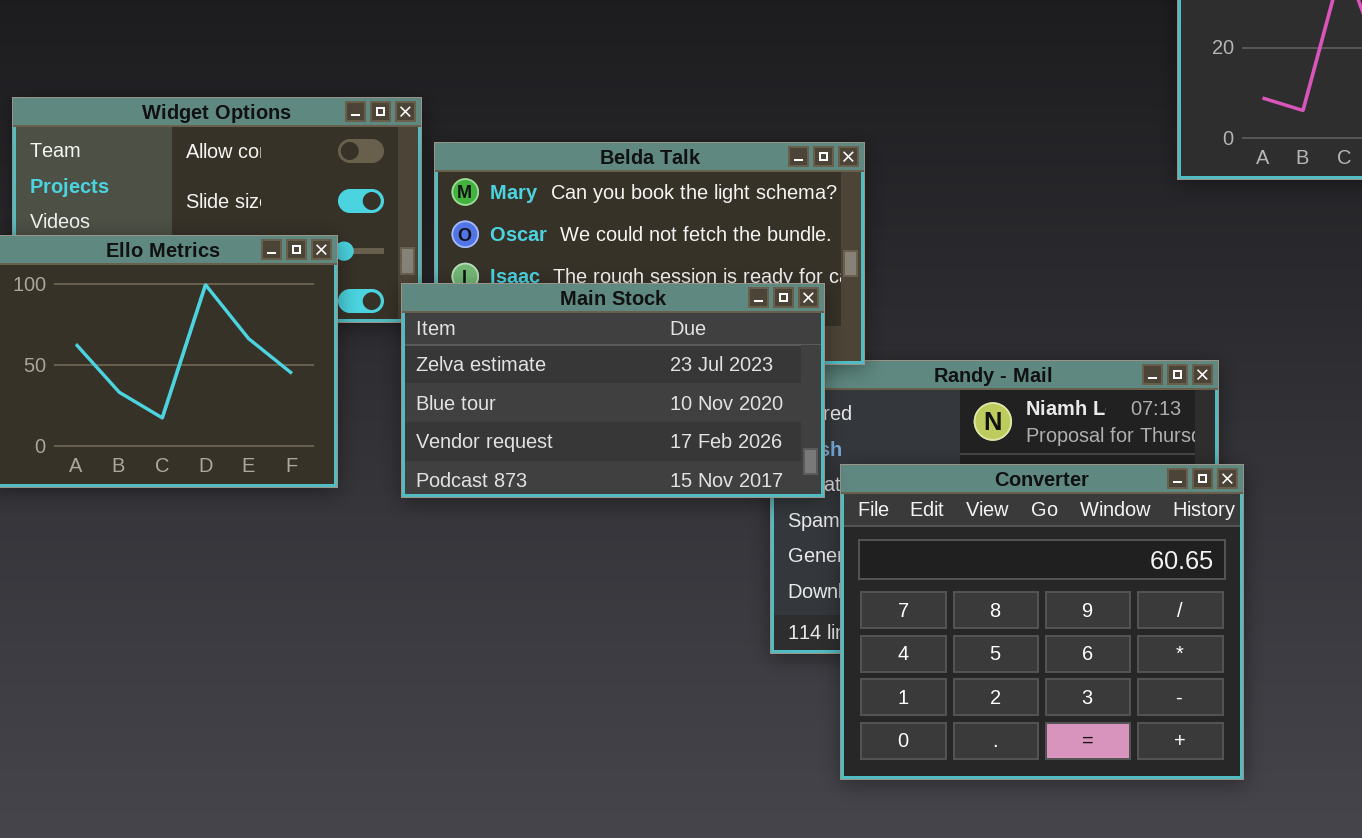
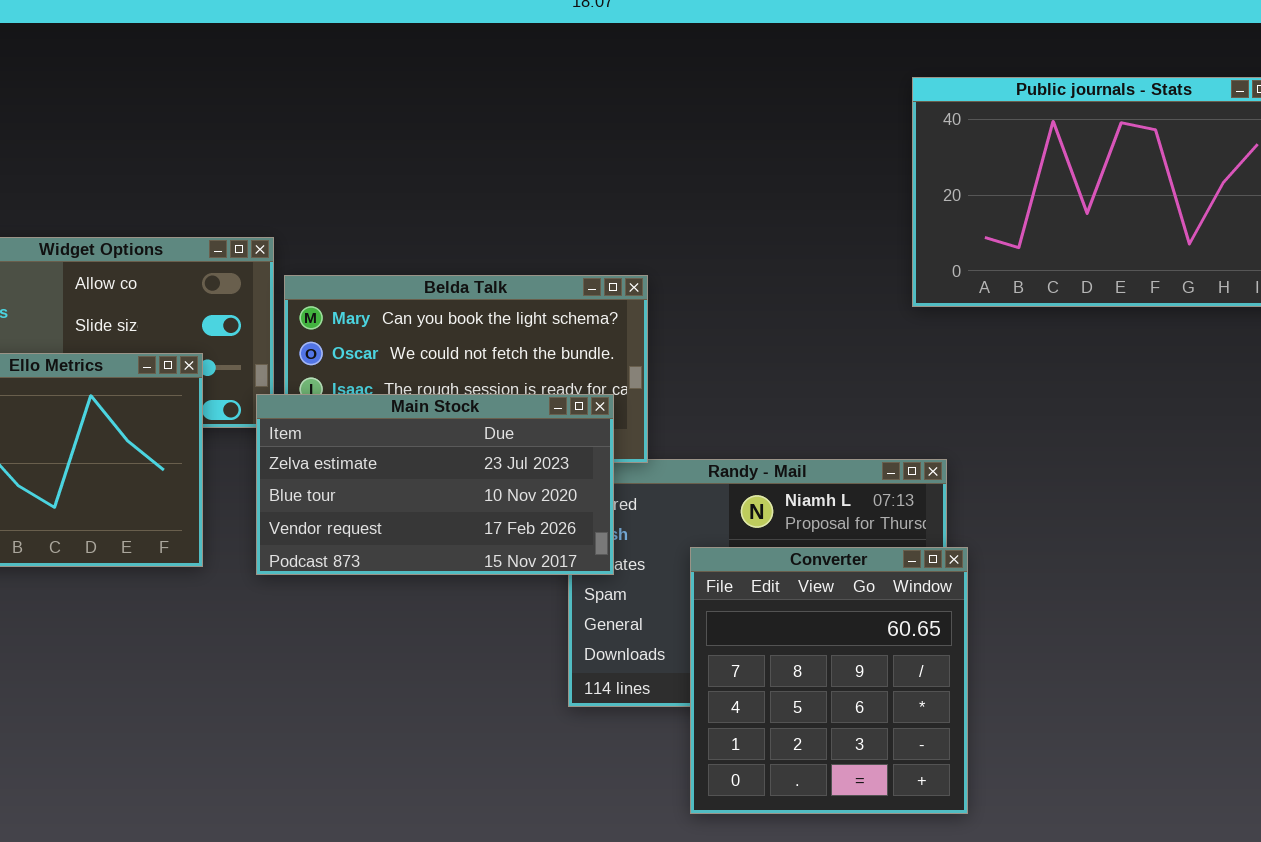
Converter: [840,464,1244,780] -> [690,547,968,814], resized

